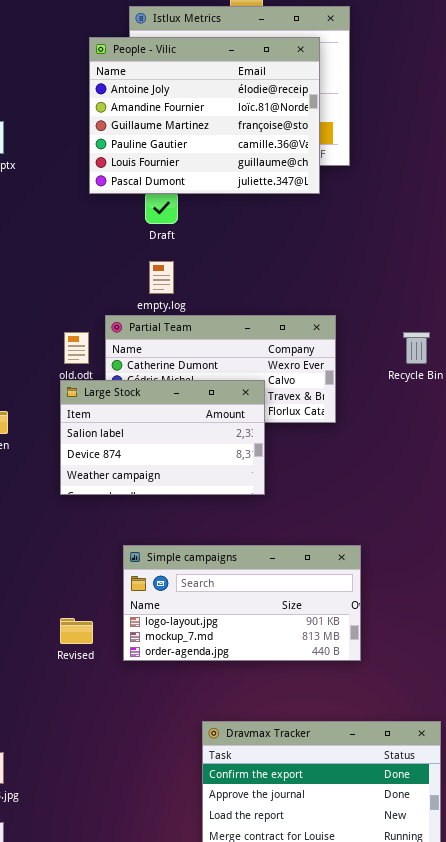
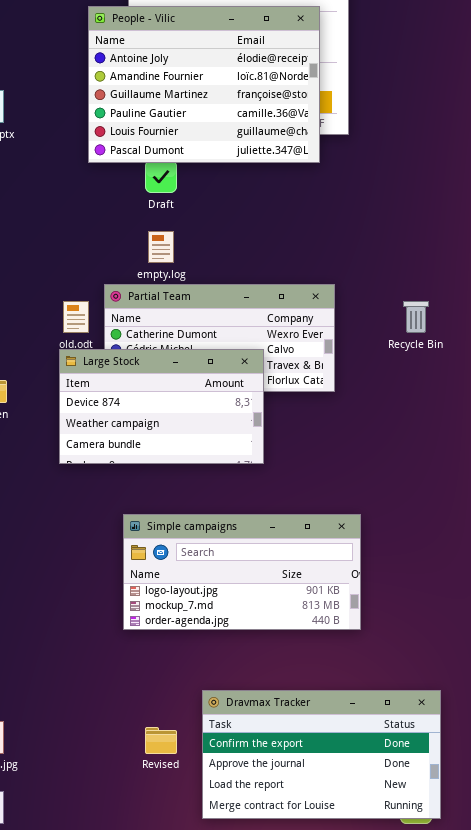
Large Stock: [60,380,265,495] -> [59,349,264,464], scrolled down 1 row
Revised: [60,618,93,644] -> [145,727,177,754], moved

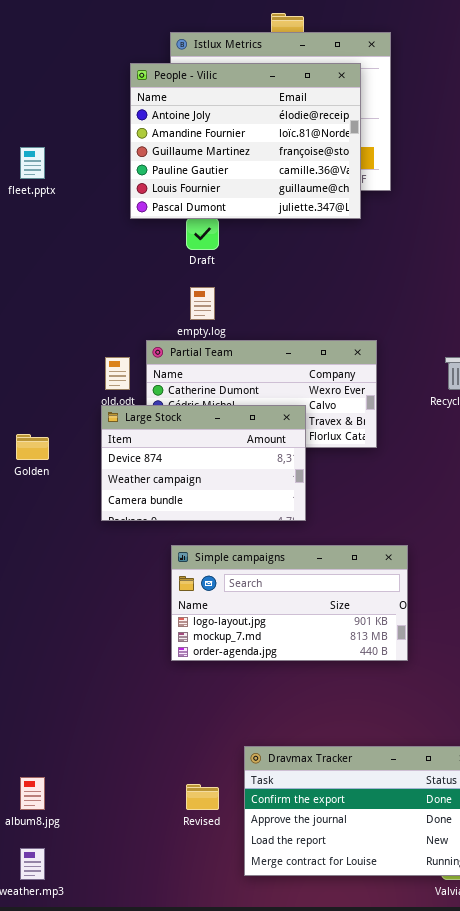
Simple campaigns: [123,514,361,630] -> [171,545,408,661], moved

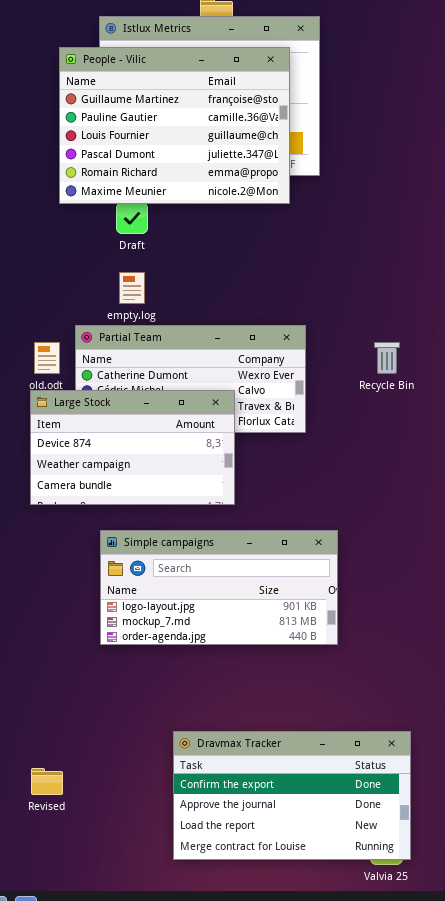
People - Vilic: [130,63,361,219] -> [59,47,290,204], scrolled down 2 rows
Revised: [186,784,219,810] -> [31,768,63,795], moved

